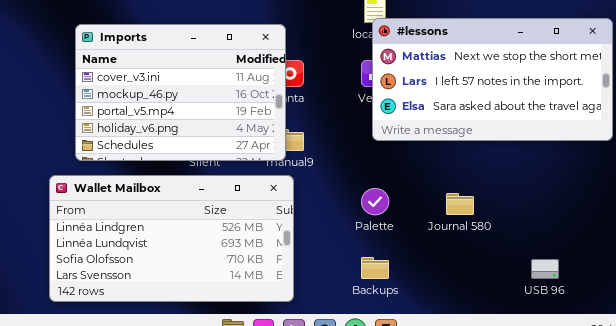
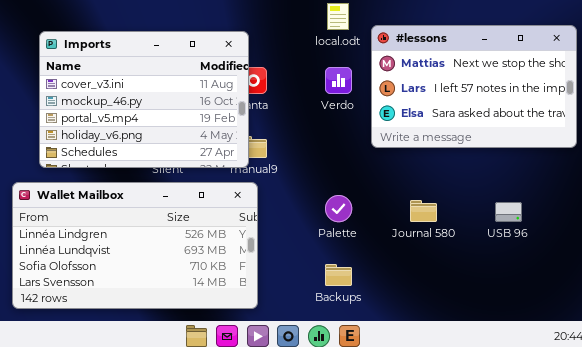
#lessons: [372,18,613,141] -> [371,25,577,148], resized
USB 96: [531,259,559,279] -> [495,202,522,222], moved

